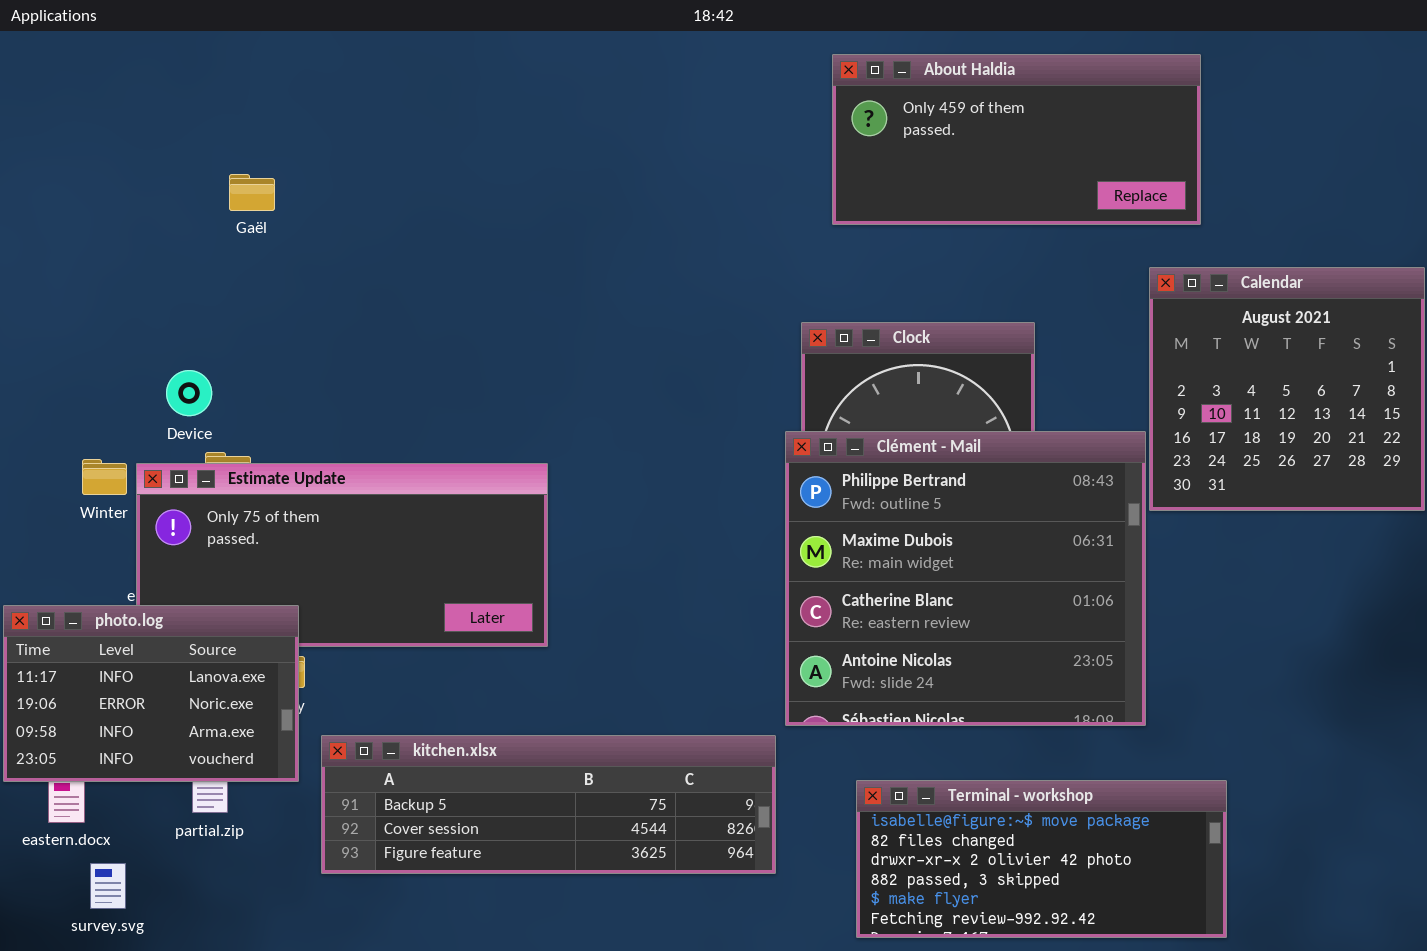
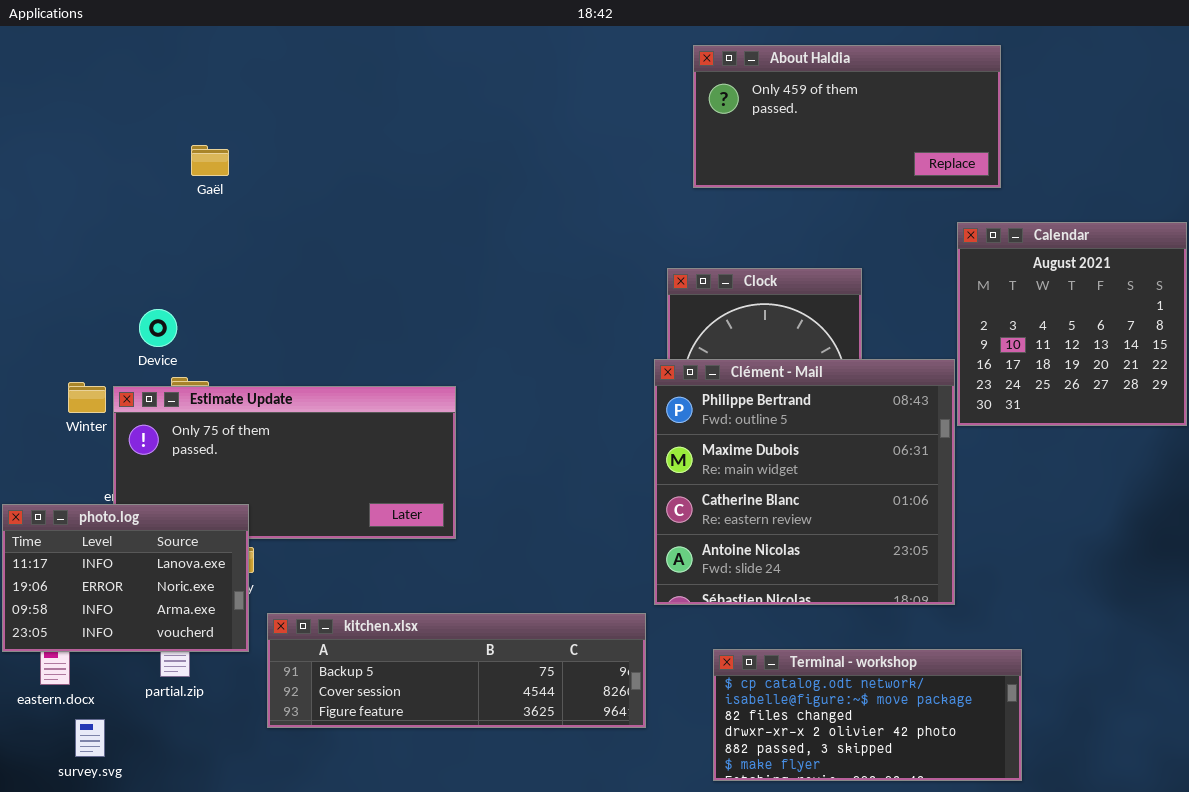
Terminal - workshop: [856,780,1227,938] -> [713,649,1022,781], scrolled up 1 row

